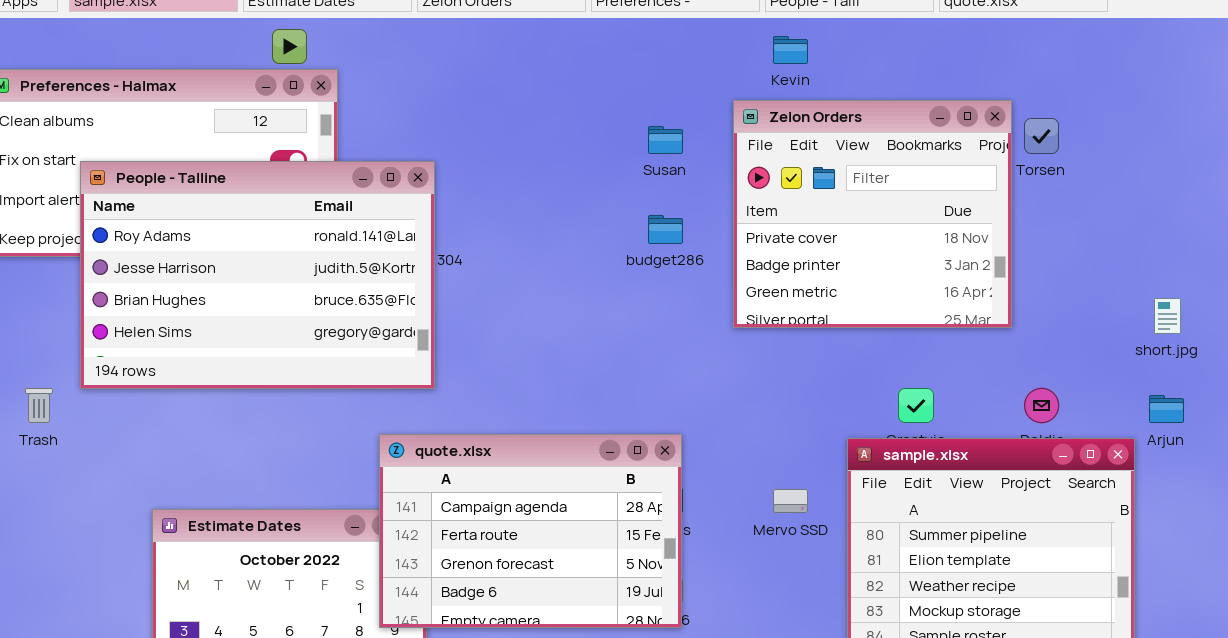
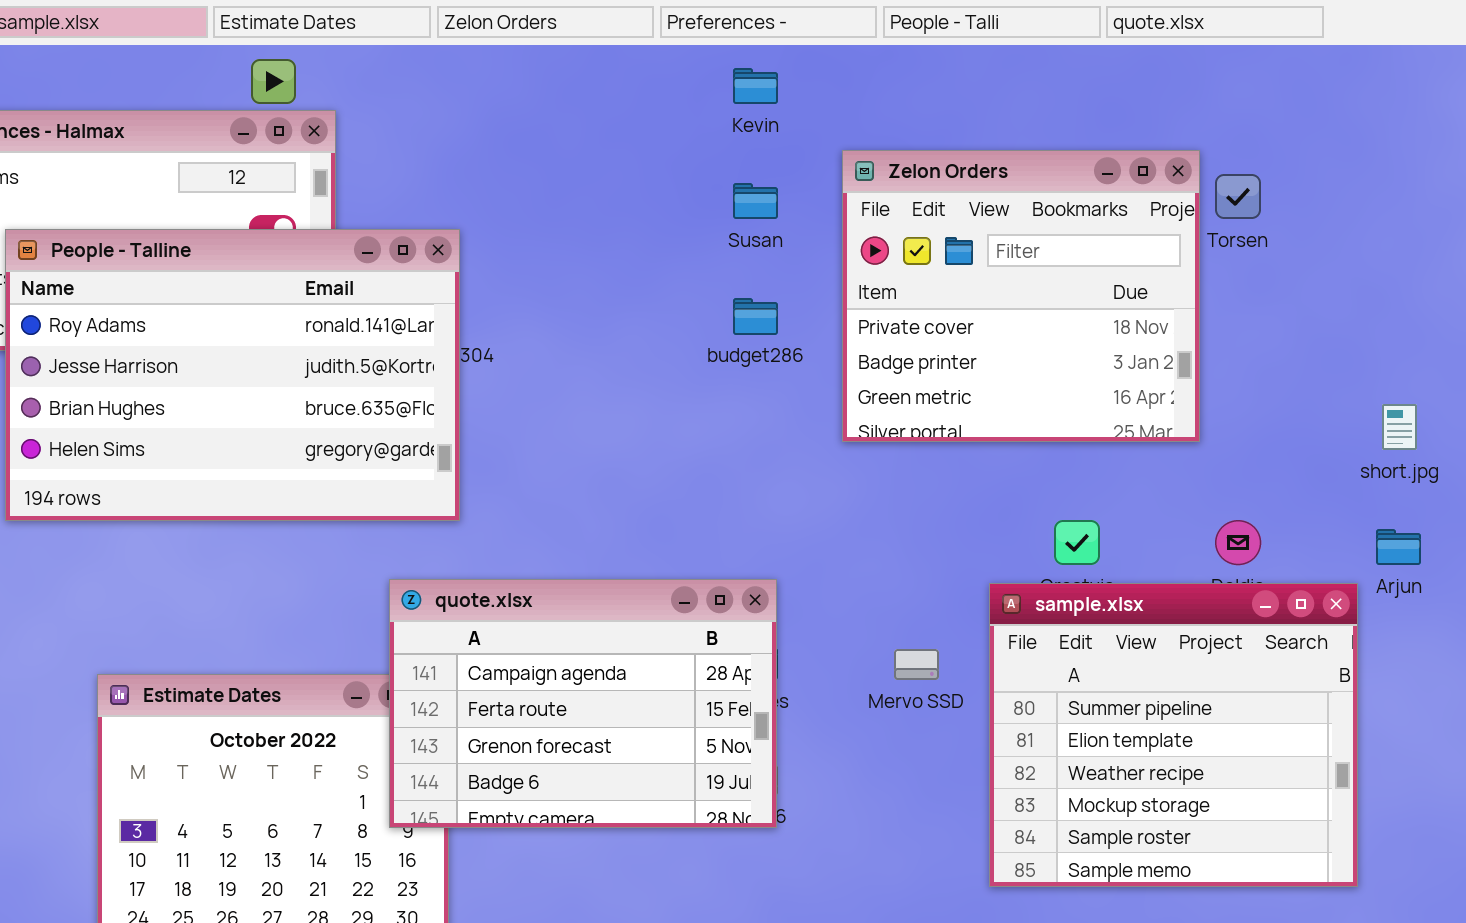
Kevin: [773,36,808,64] -> [733,68,778,104], moved

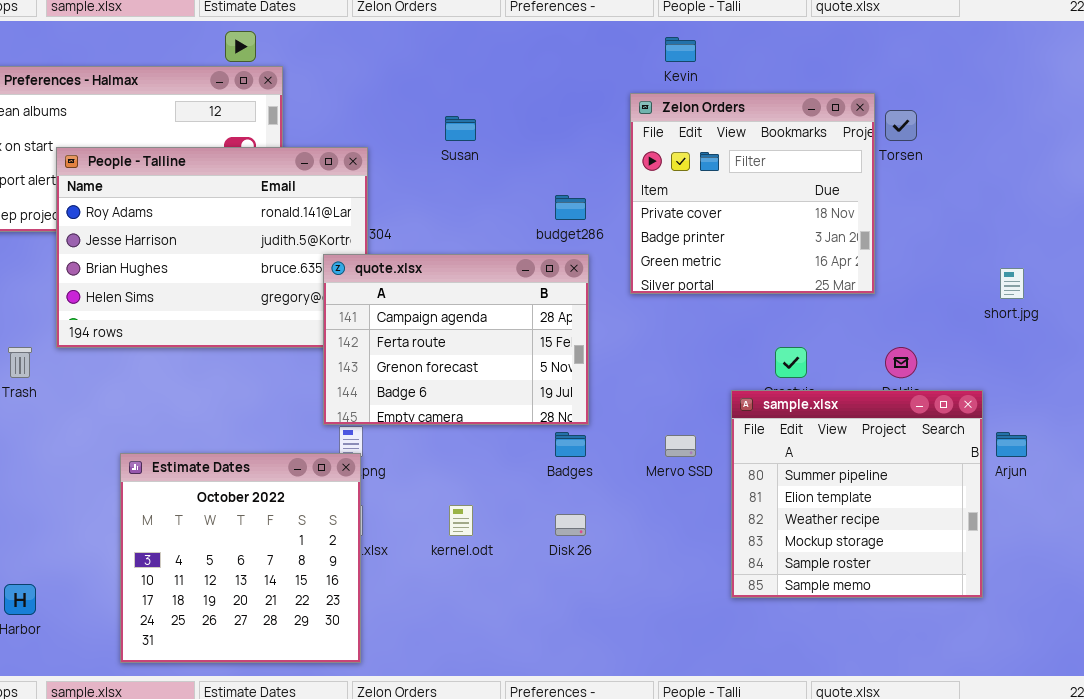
Kevin: [733,68,778,104] -> [665,37,696,62], moved
Susan: [733,183,778,219] -> [445,116,476,141], moved
Arjun: [1376,529,1421,565] -> [996,432,1027,457], moved
quote.xlsx: [389,579,777,828] -> [323,254,589,425], moved

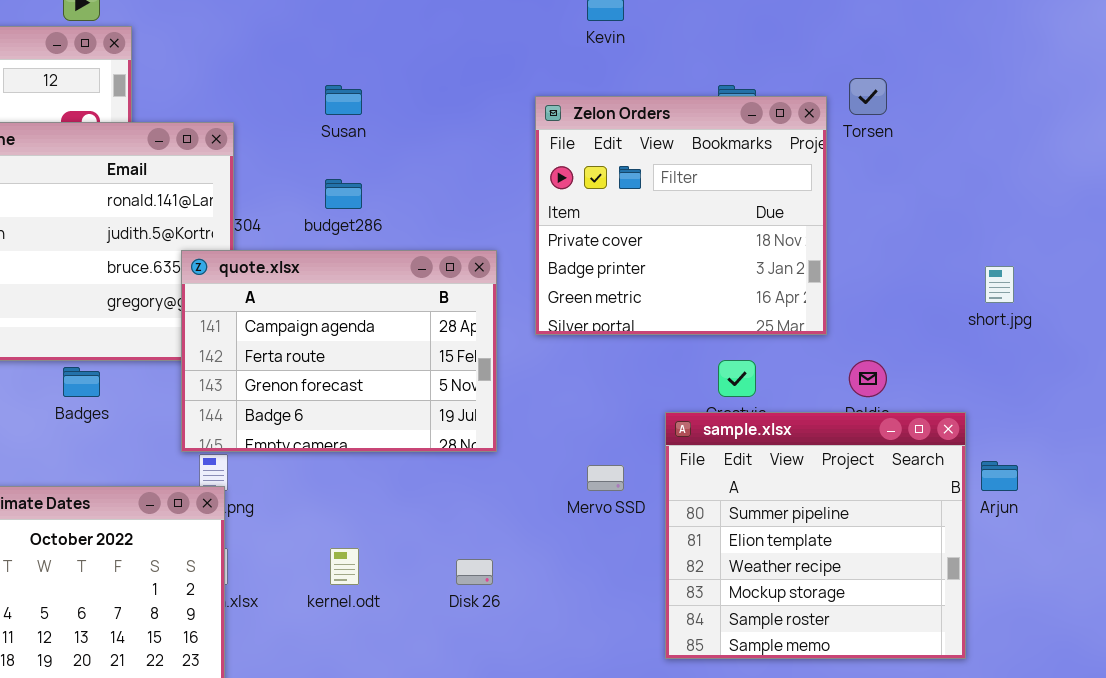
Zelon Orders: [630,93,875,294] -> [535,96,827,335], moved
budget286: [555,195,586,220] -> [325,179,362,209], moved
Badges: [555,432,586,457] -> [63,367,100,397], moved

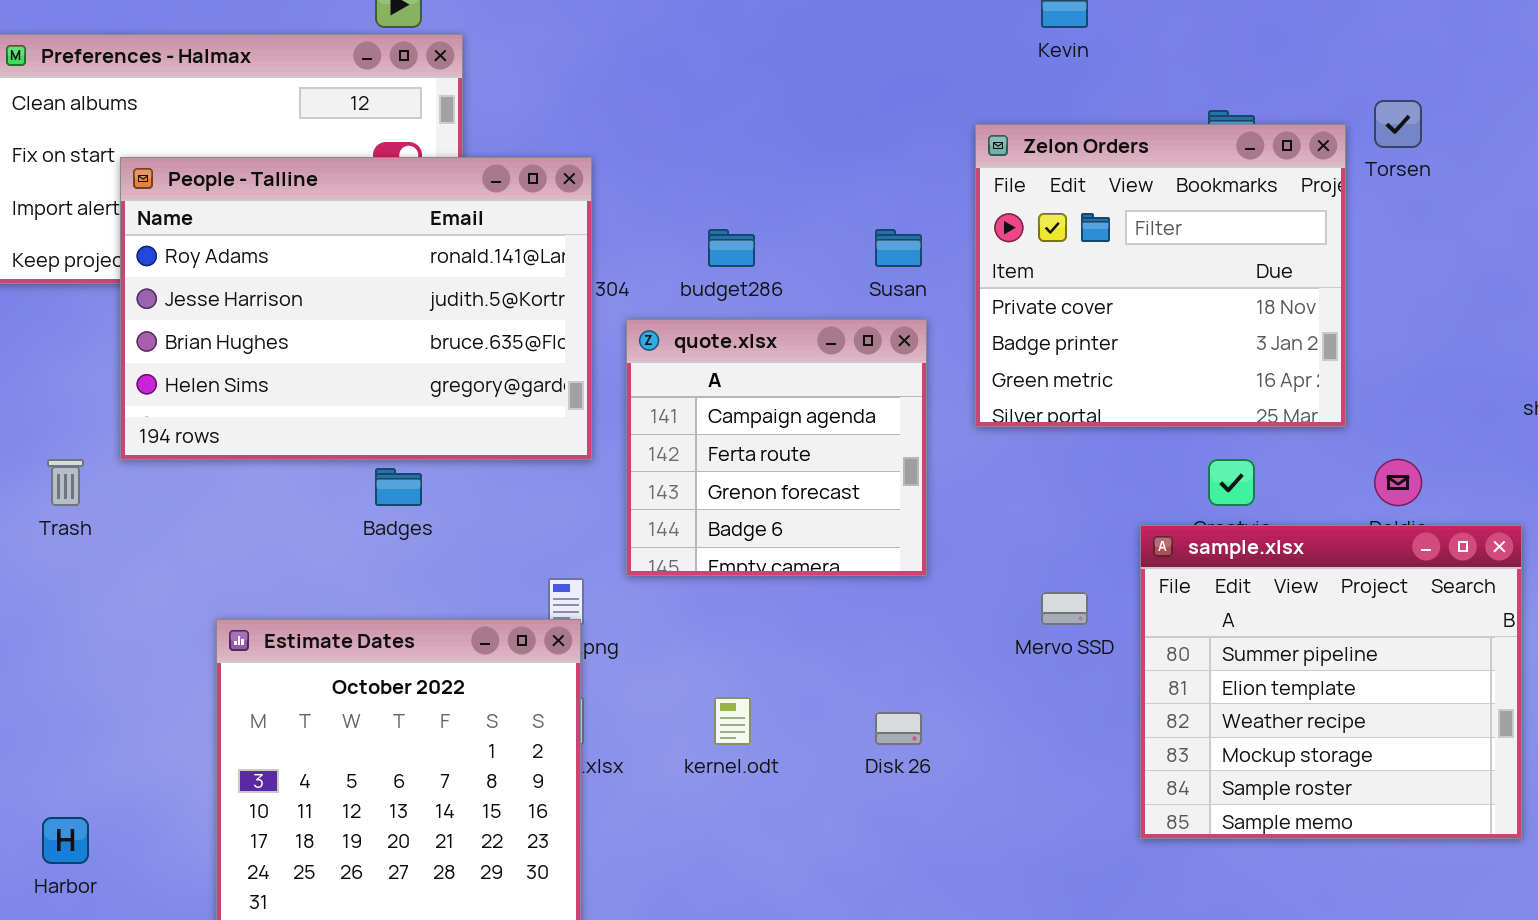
Susan: [325,85,362,115] -> [875,229,922,267], moved
quote.xlsx: [181,250,497,452] -> [626,319,927,576], resized

